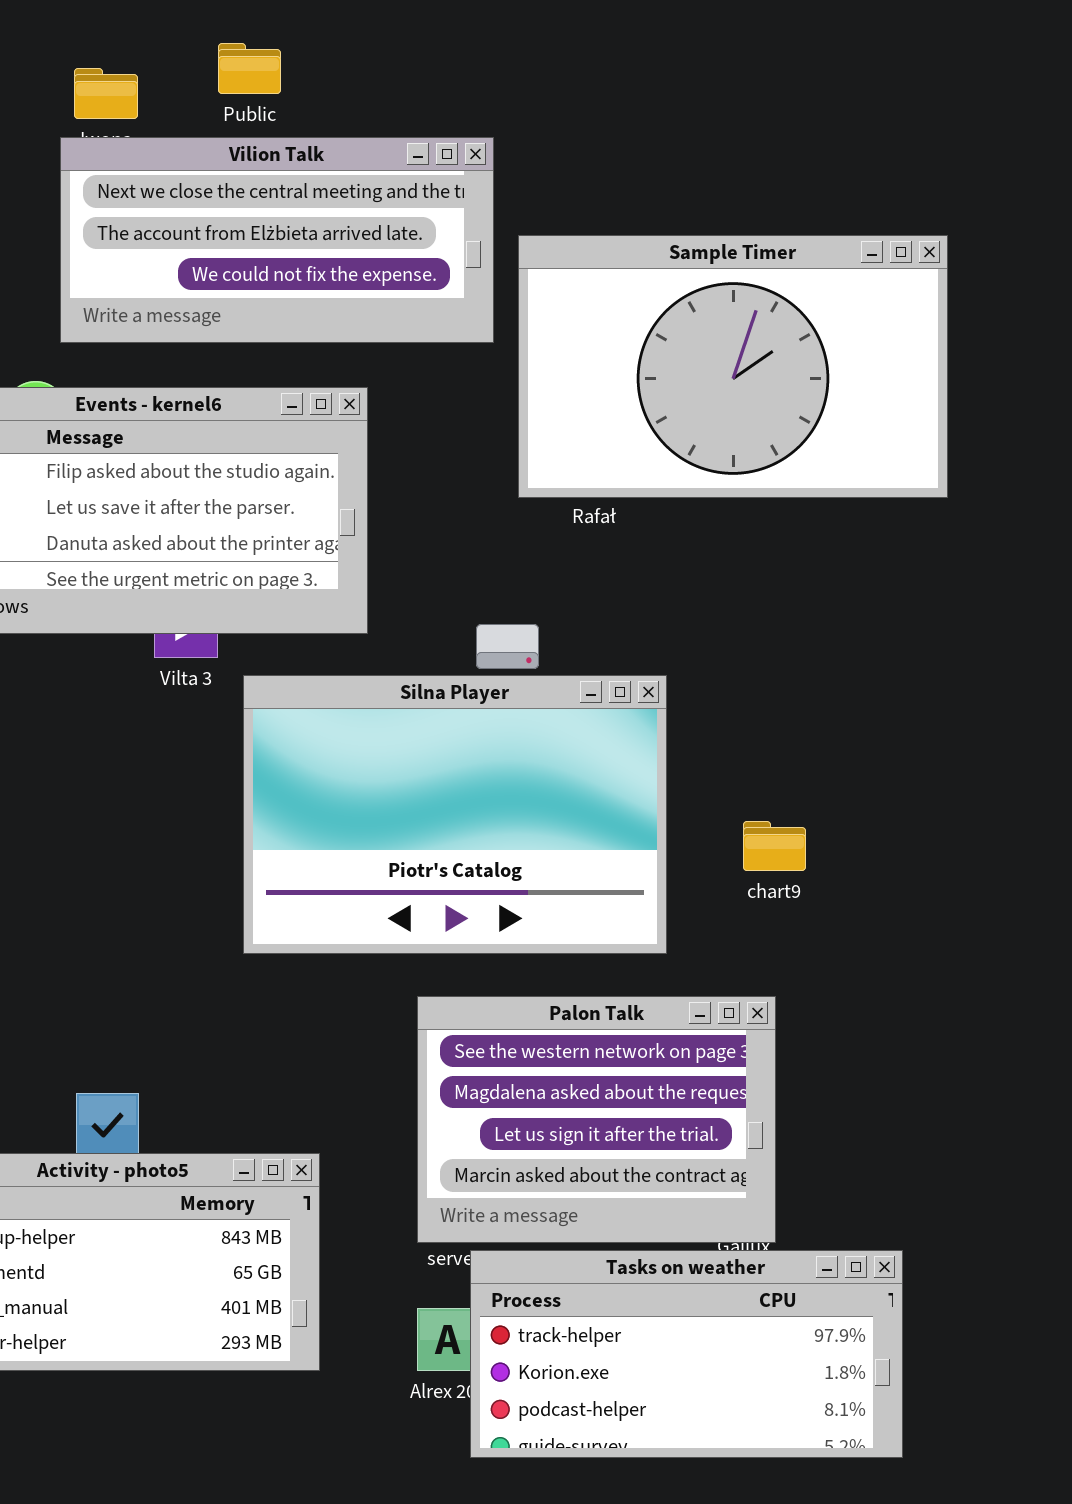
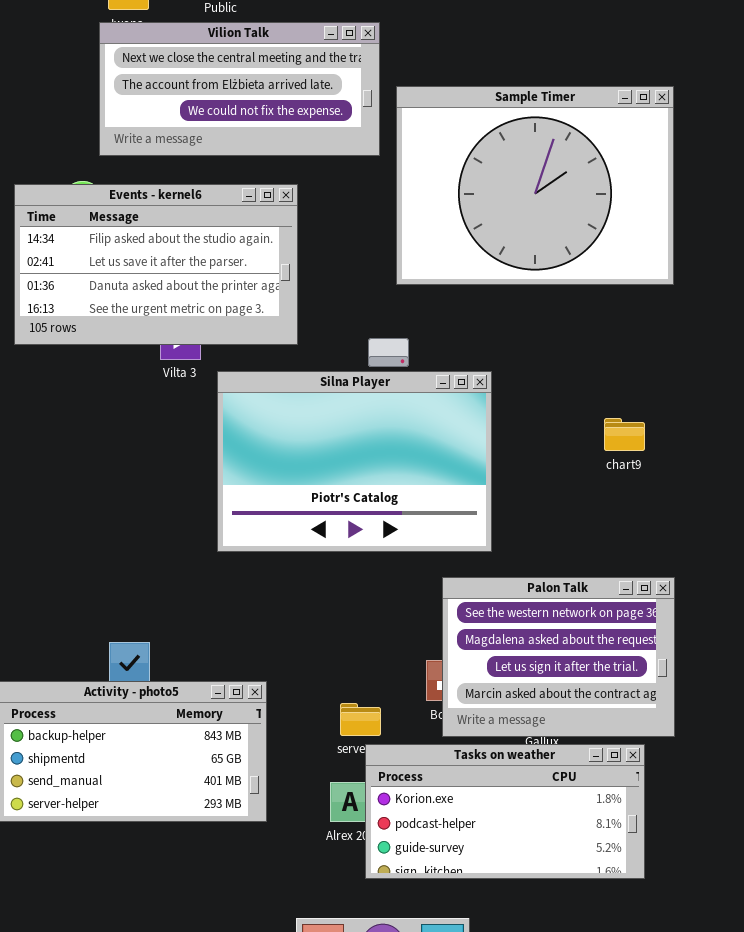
Sample Timer: [518,235,948,498] -> [396,86,674,285], resized
chart9: [743,821,806,871] -> [604,418,645,451], moved
Palon Talk: [417,996,776,1243] -> [442,577,675,737], moved
Tasks on weather: [470,1250,903,1458] -> [365,744,645,879], scrolled down 1 row

